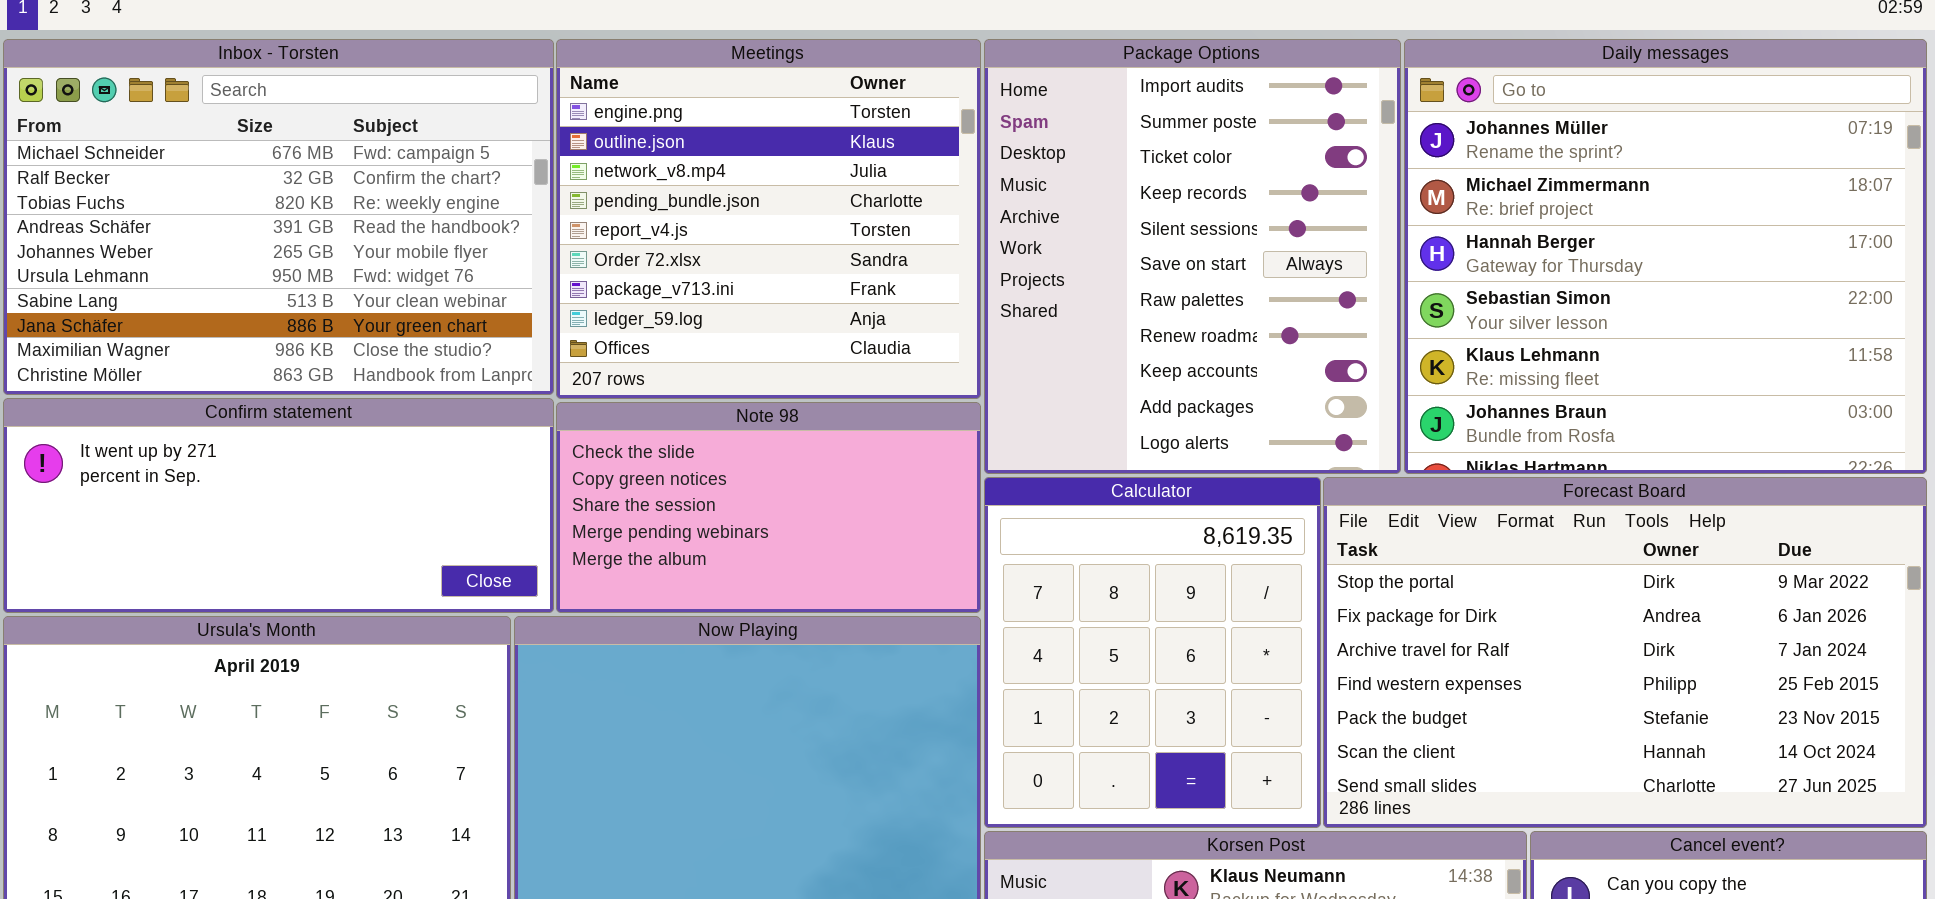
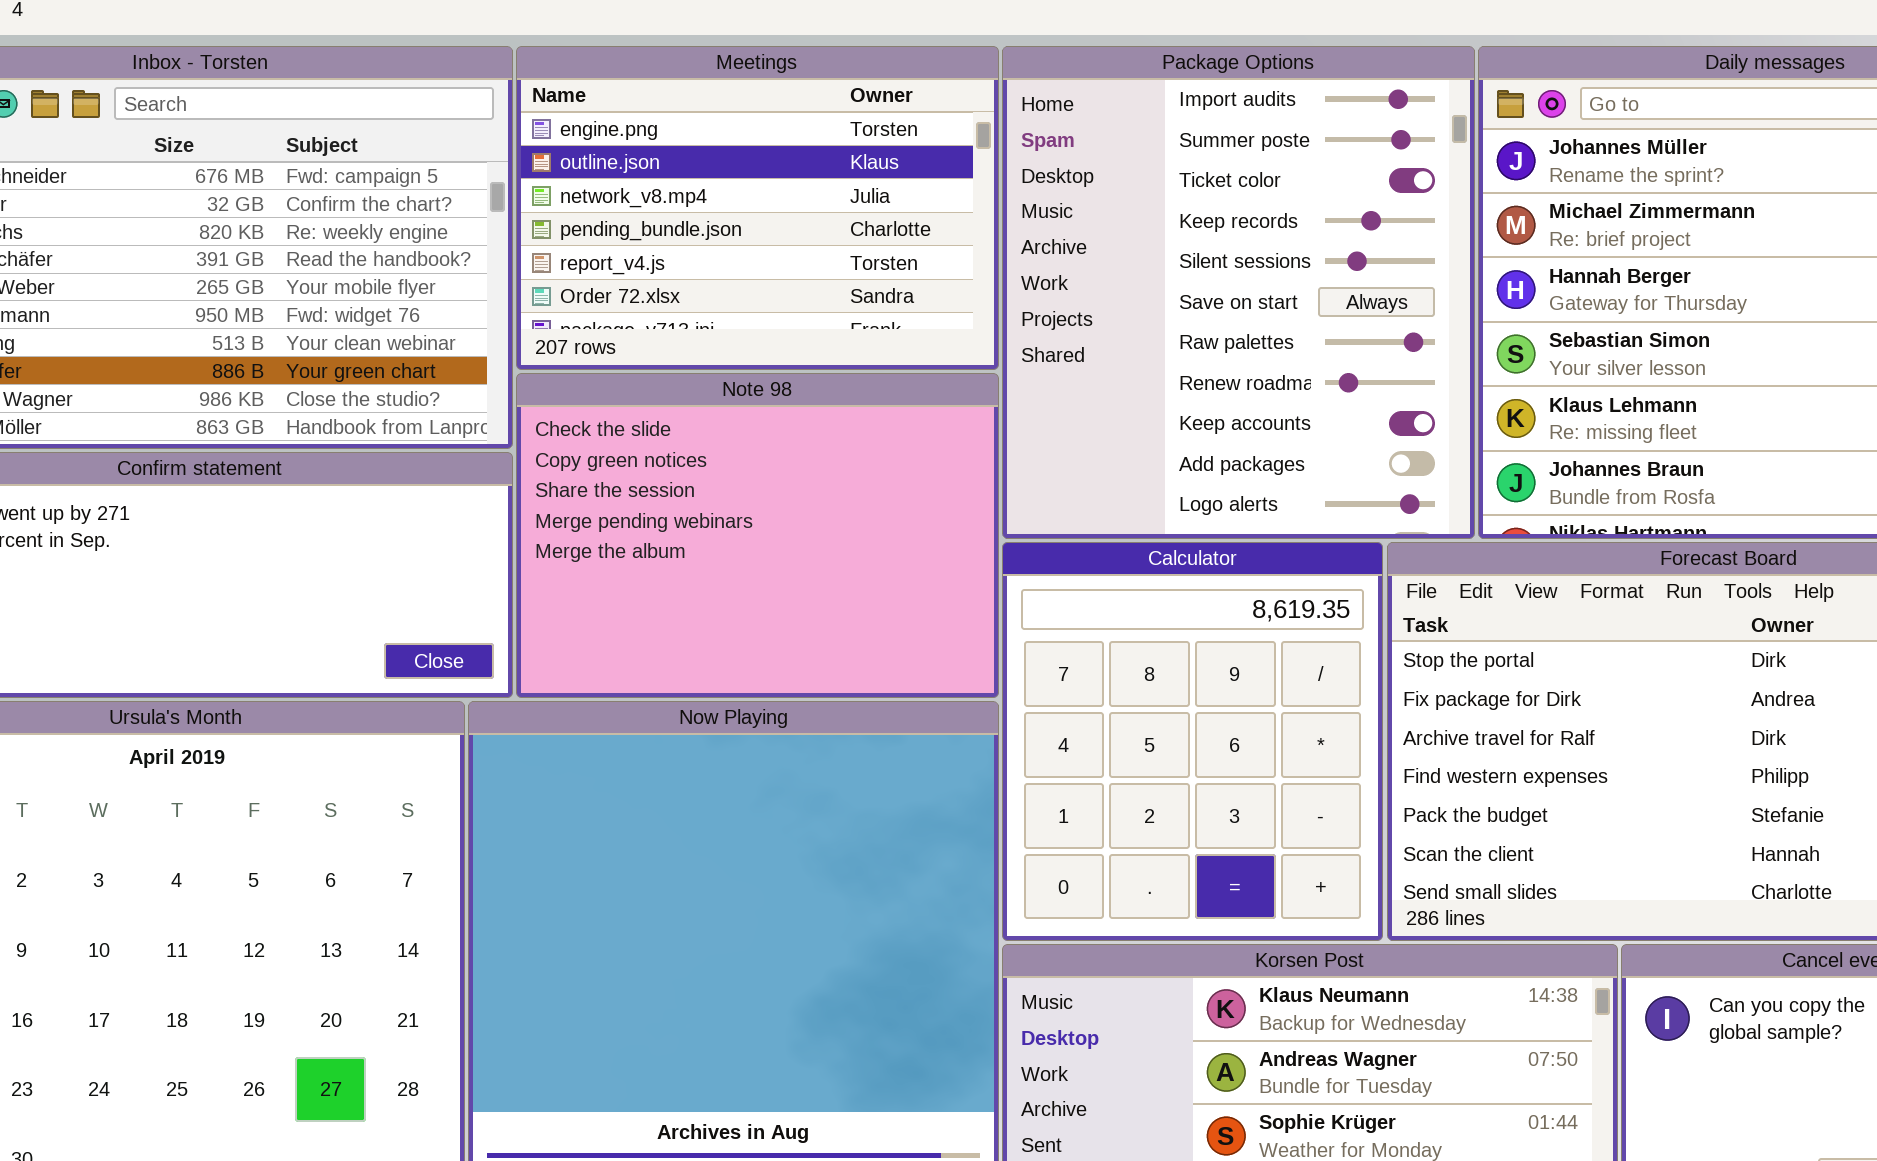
Meetings: [556,39,981,399] -> [516,46,999,370], resized
Note 98: [556,402,981,613] -> [516,373,999,698], resized

